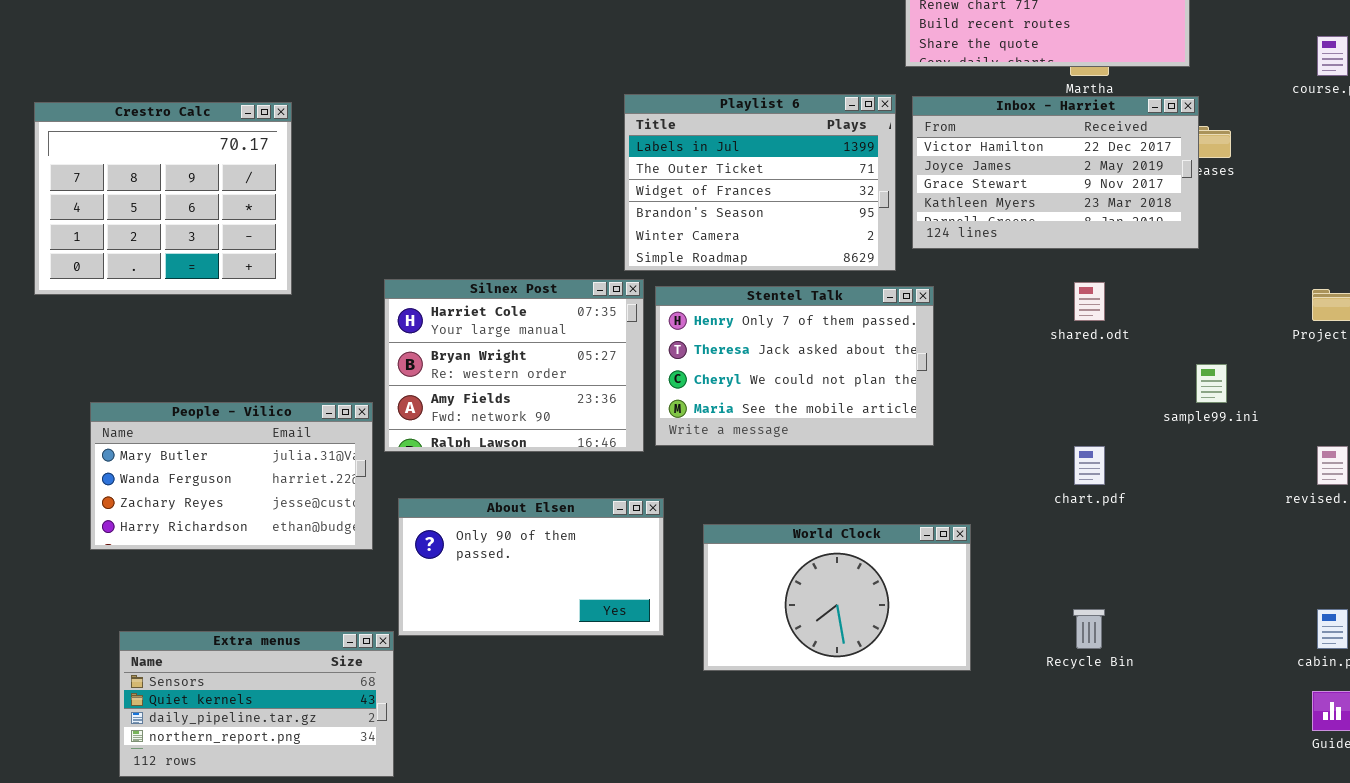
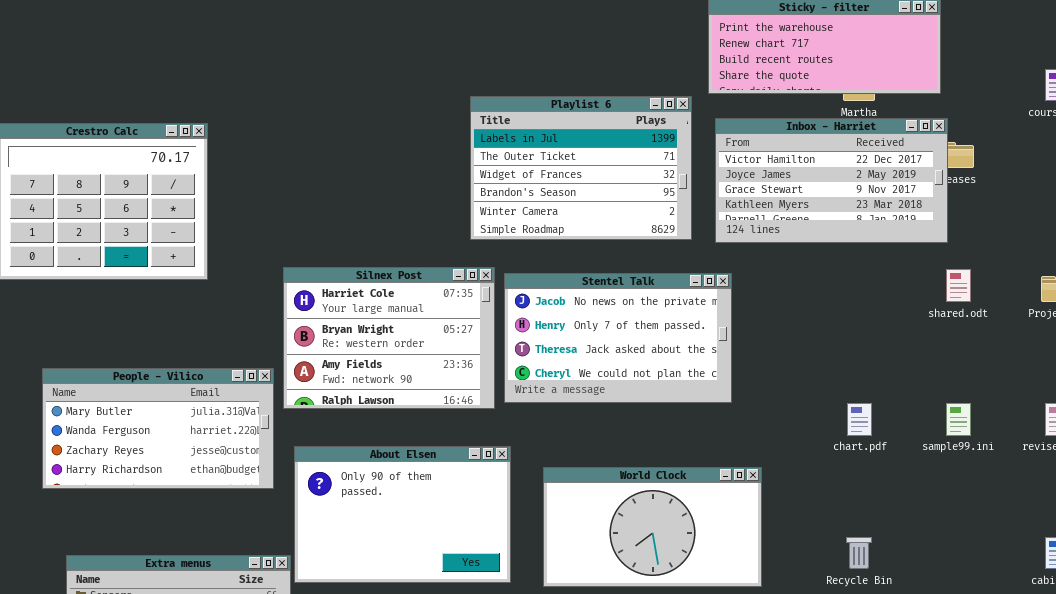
Playlist 6: [624,94,896,271] -> [470,96,692,240], moved
shared.odt: [1074,282,1105,321] -> [946,269,971,302], moved
Stentel Talk: [655,286,934,446] -> [504,273,732,403], scrolled up 1 row
sample99.ini: [1196,364,1227,403] -> [946,403,971,436], moved
About Elsen: [398,498,664,636] -> [294,446,511,583], resized

